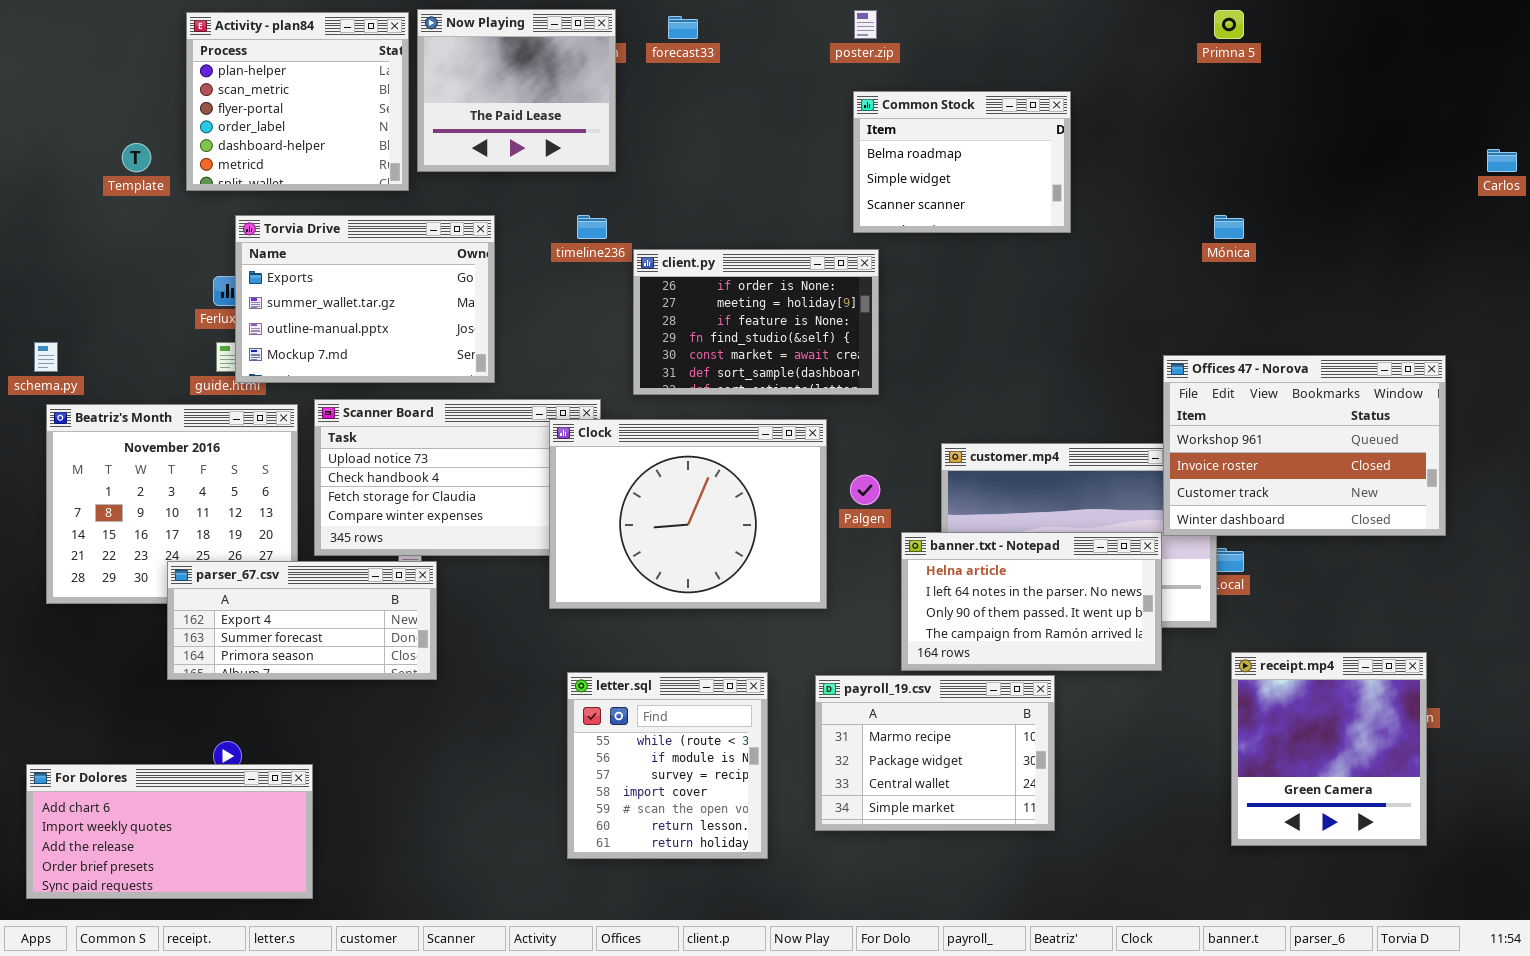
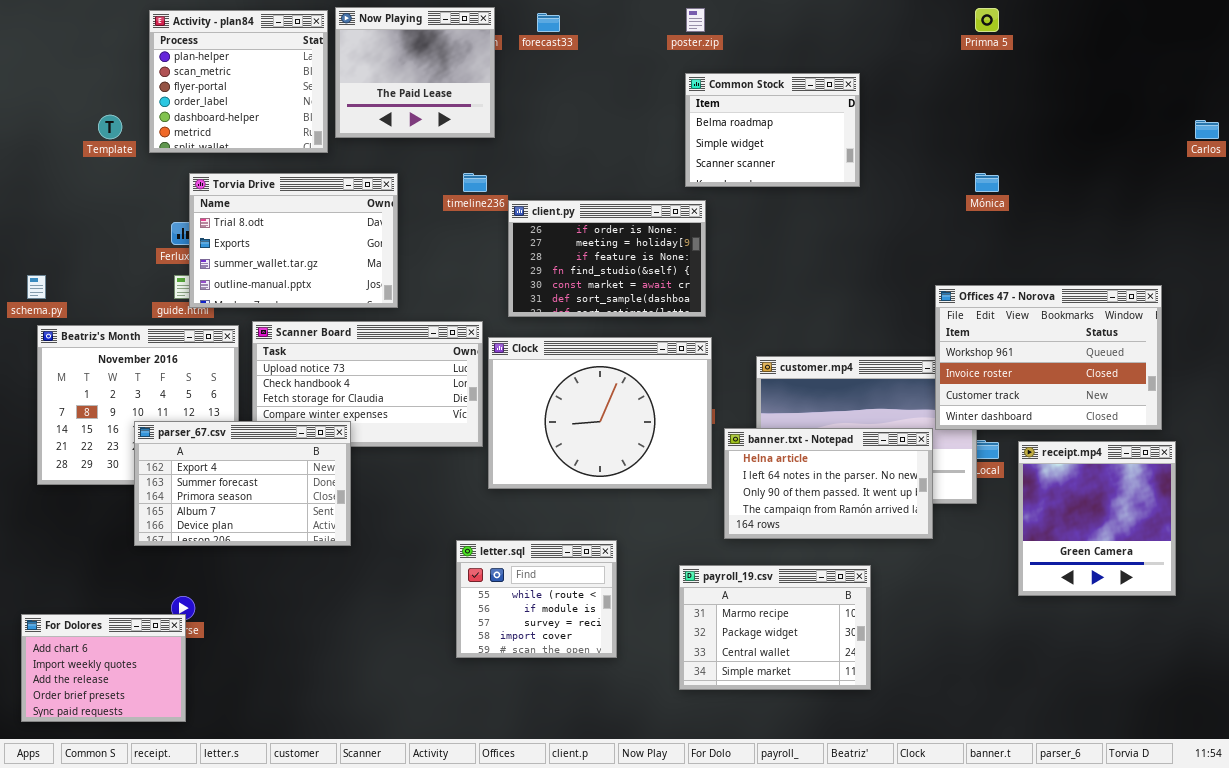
Torvia Drive: [235,215,495,383] -> [189,173,398,308], scrolled up 1 row
Clock: [549,419,827,609] -> [488,337,712,489], moved
parser_67.csv: [167,561,437,680] -> [134,421,351,546], resized
receipt.mp4: [1231,652,1427,846] -> [1018,441,1176,596], moved
letter.sql: [567,672,768,859] -> [456,540,617,658], resized
payroll_19.csv: [815,675,1055,831] -> [679,565,871,690], moved
For Dolores: [26,764,313,899] -> [21,614,186,722], resized

